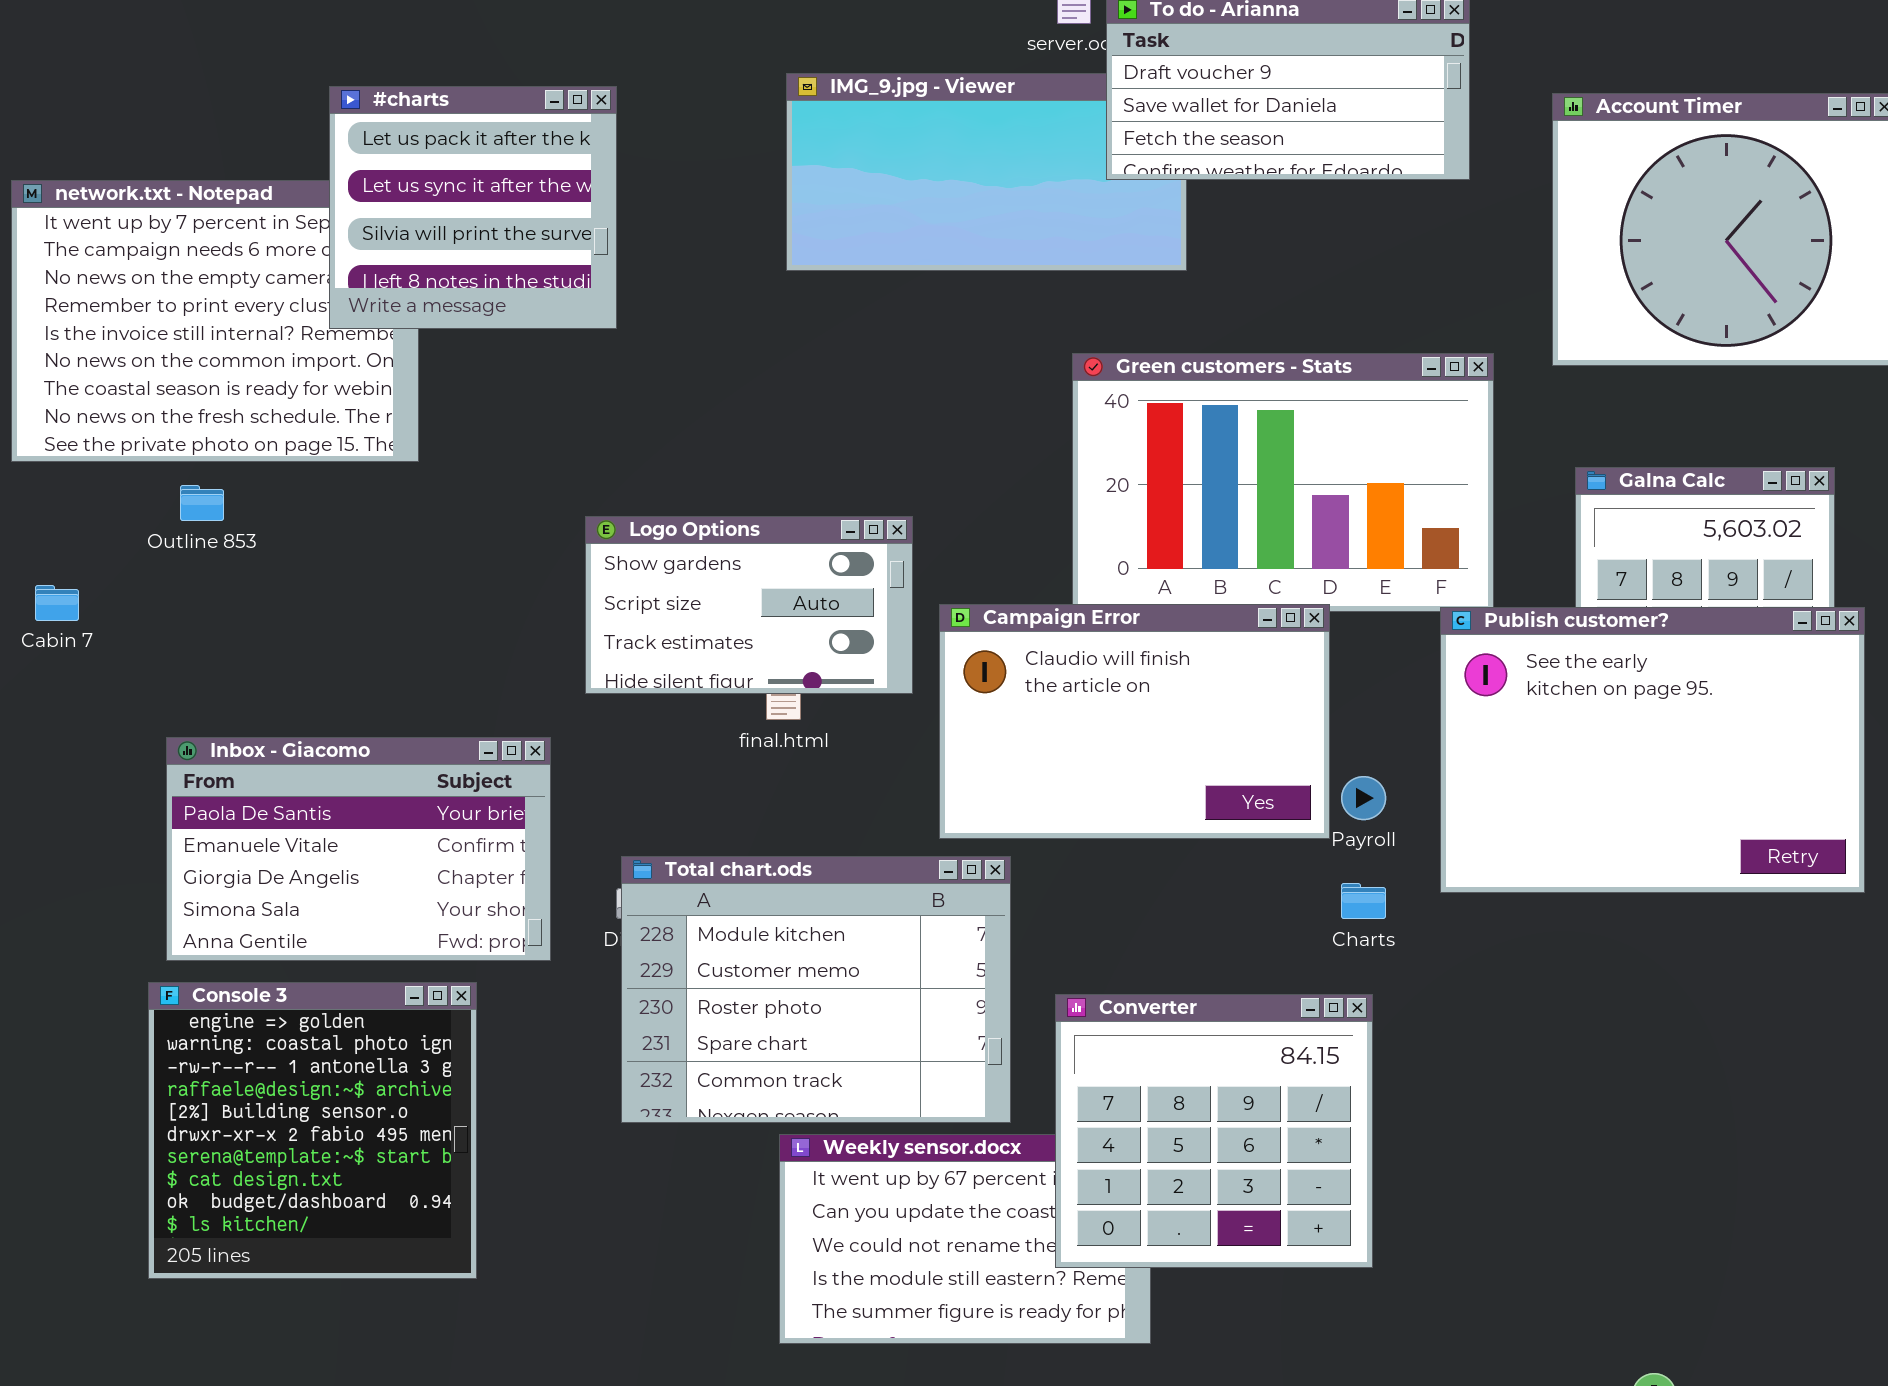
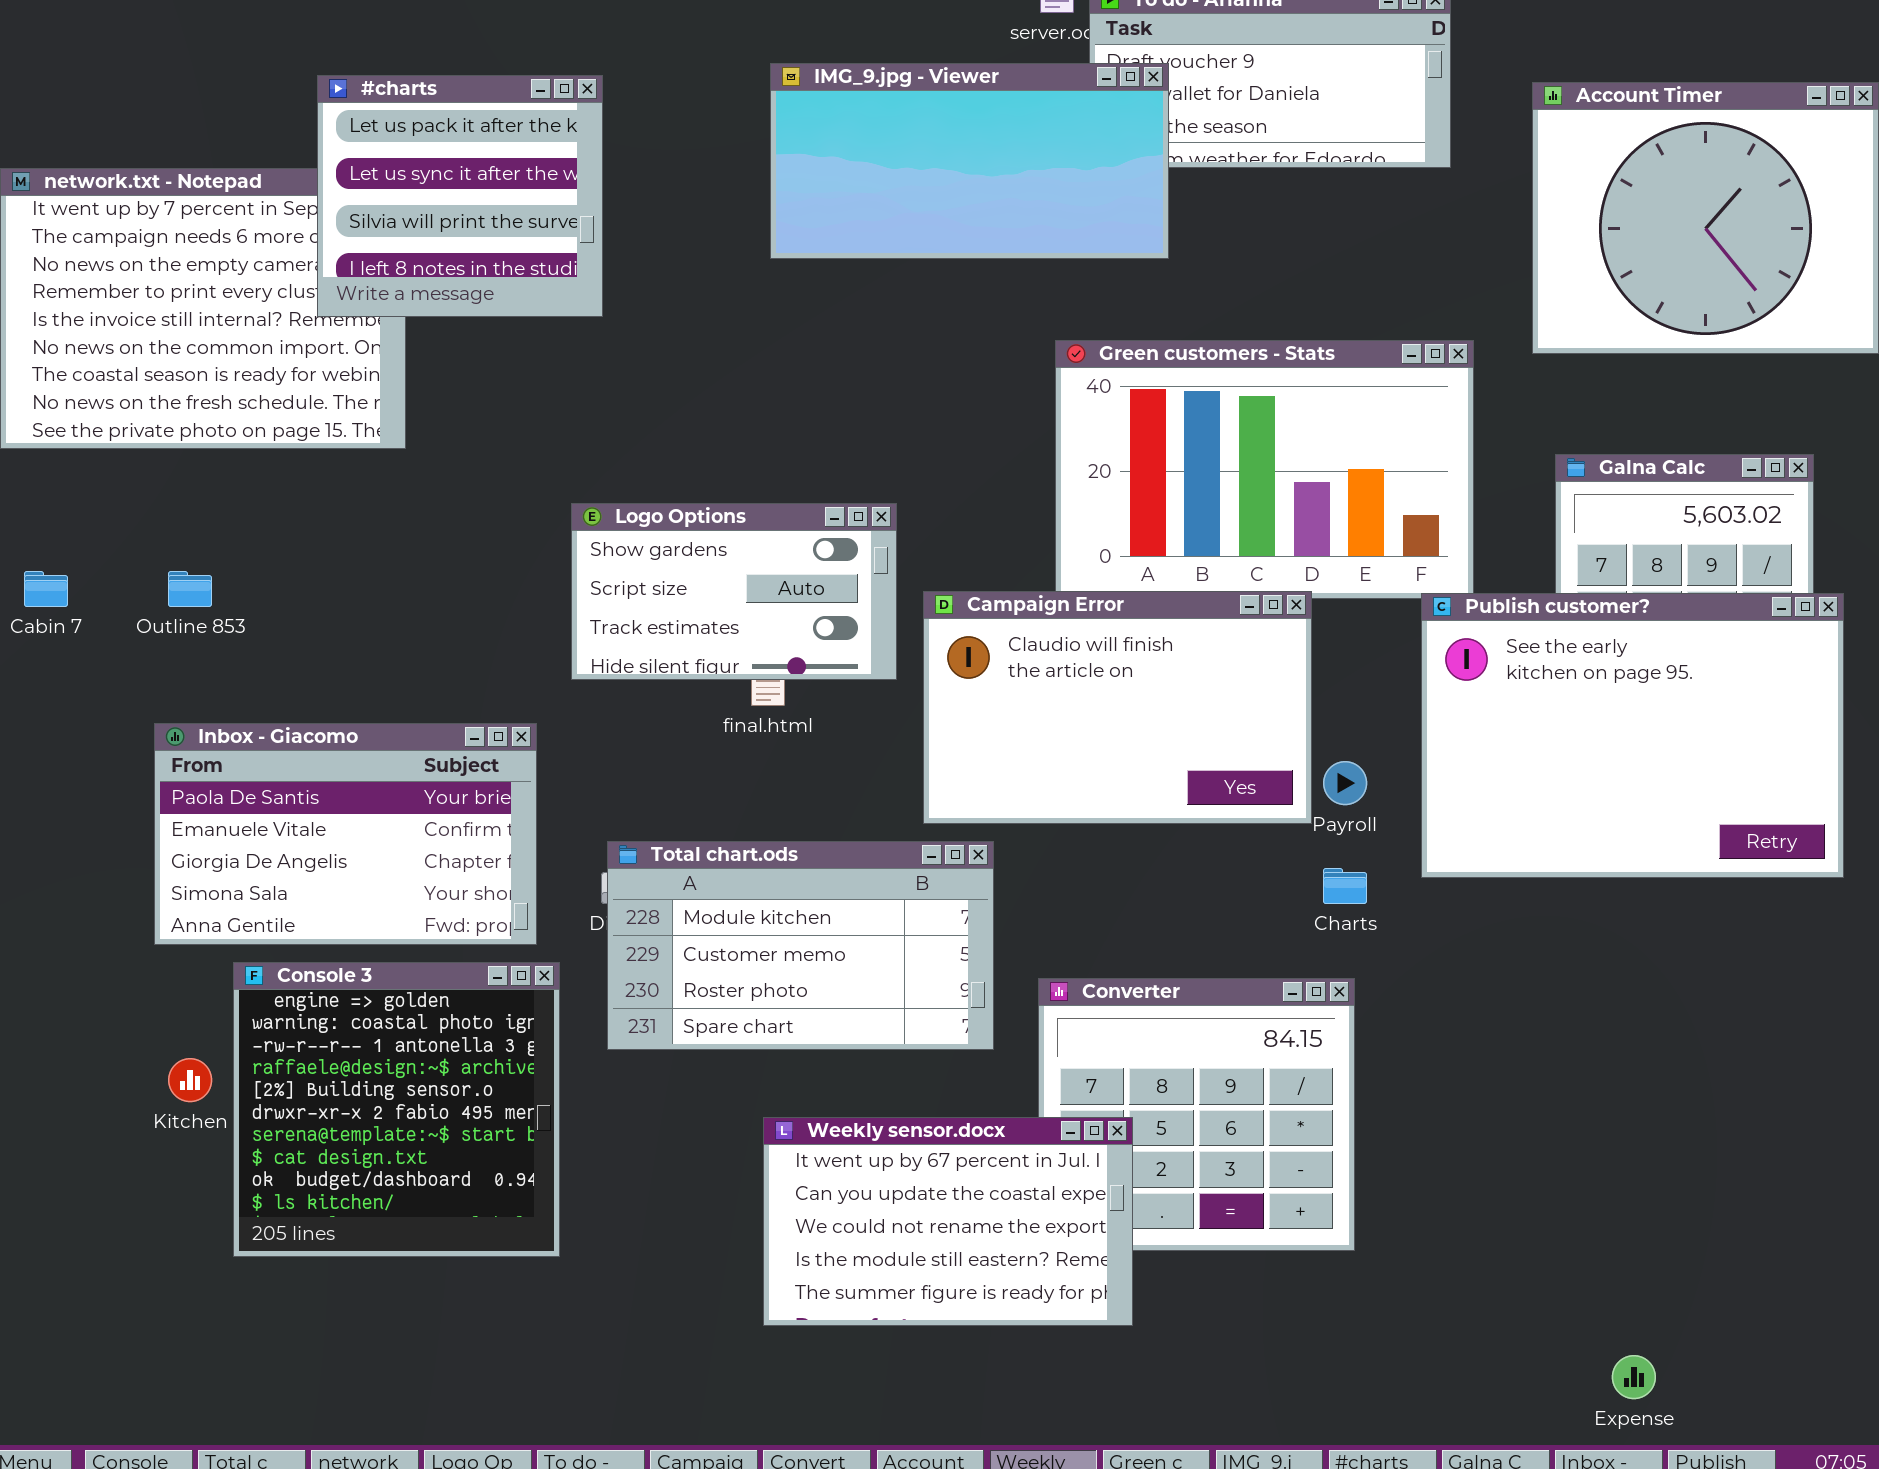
IMG_9.jpg - Viewer: [786,73,1187,271] -> [770,63,1169,259], raised
Outline 853: [180,485,224,521] -> [168,571,212,607], moved
Total chart.ods: [621,856,1011,1123] -> [607,841,994,1050], resized
Console 3: [148,982,477,1279] -> [233,962,560,1257], moved
Weekly sensor.docx: [779,1134,1151,1344] -> [763,1117,1133,1326], raised

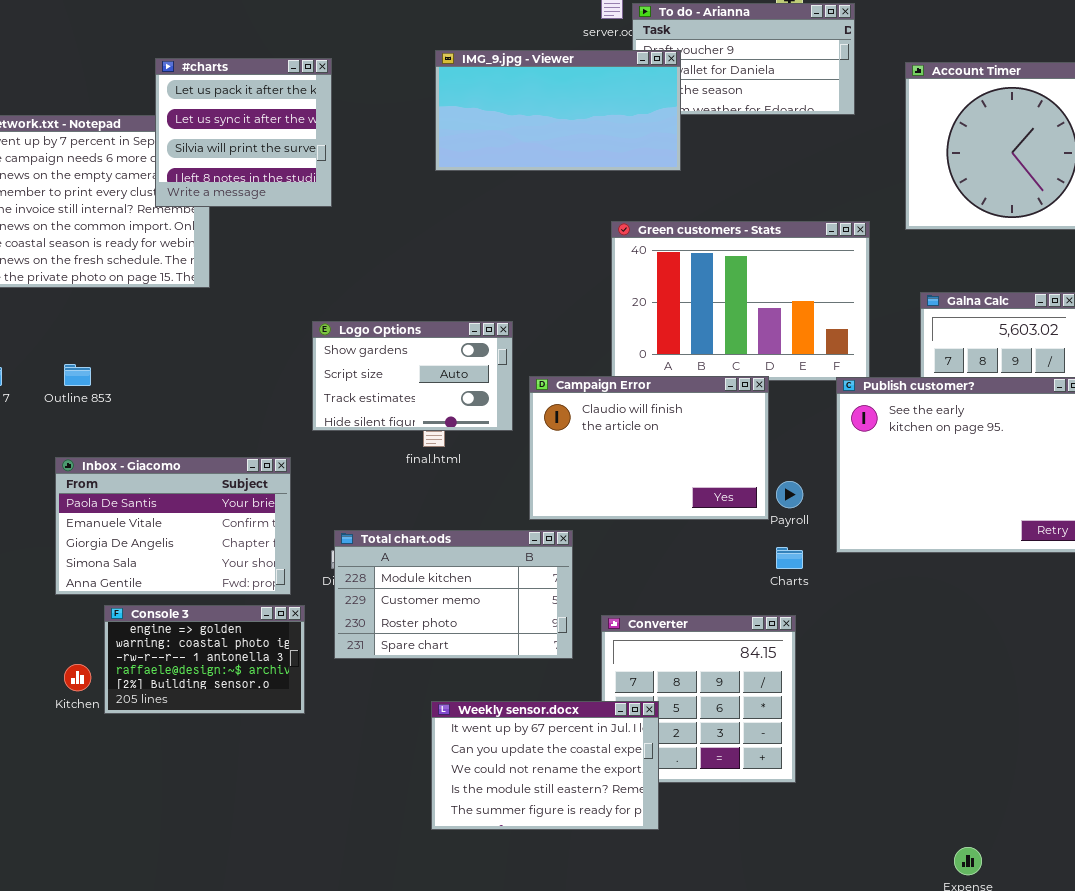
Console 3: [233,962,560,1257] -> [104,605,305,714], resized

